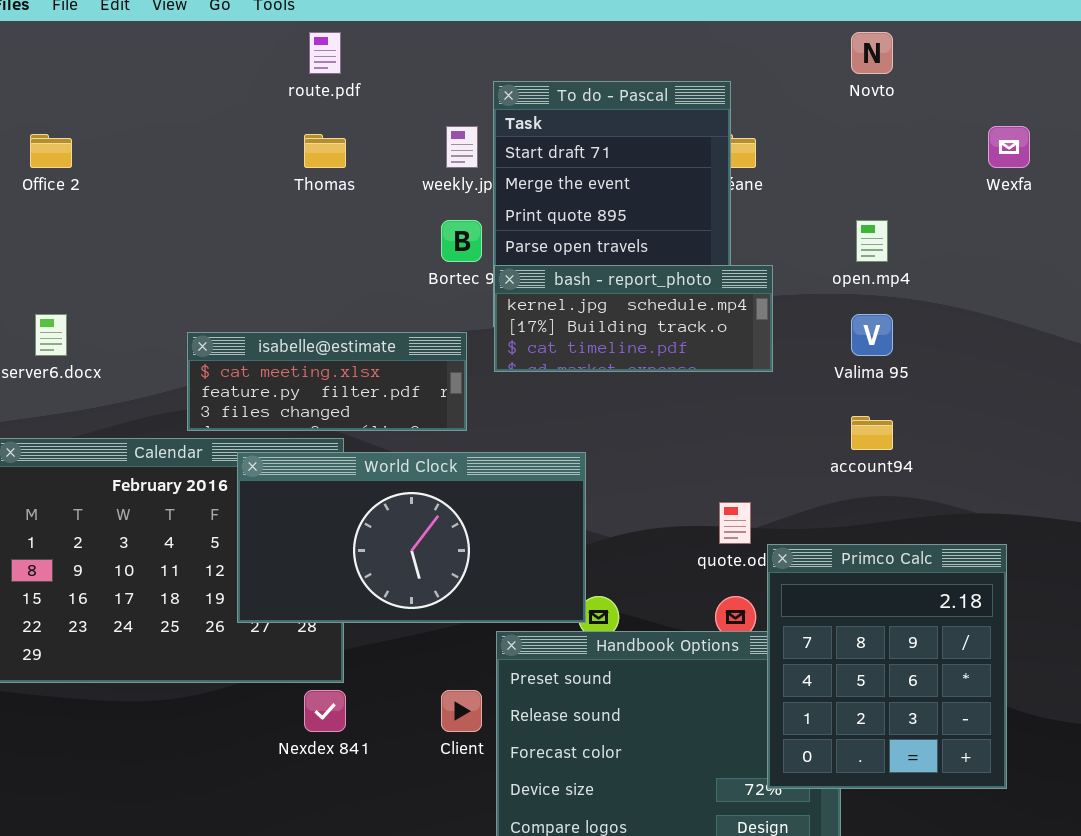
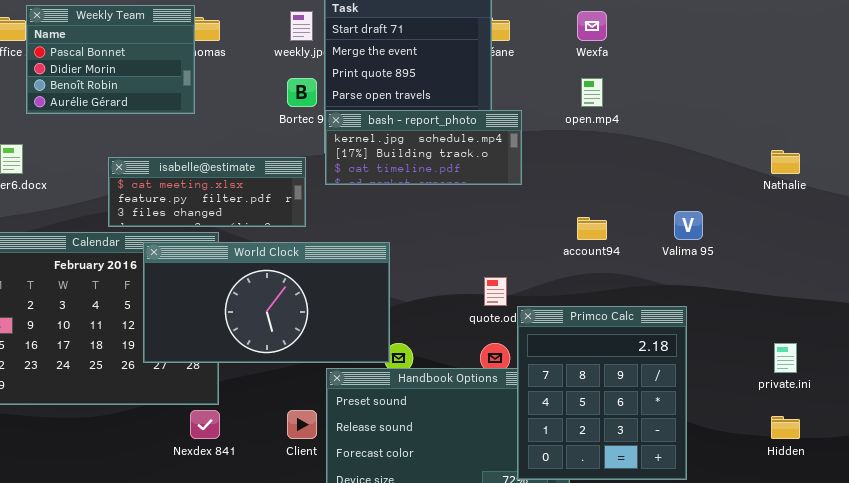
Weekly Team: none -> [26,5,195,114], opened
Wexfa: [988,126,1030,168] -> [577,11,607,41], moved
Valima 95: [851,314,893,356] -> [674,211,703,240], moved

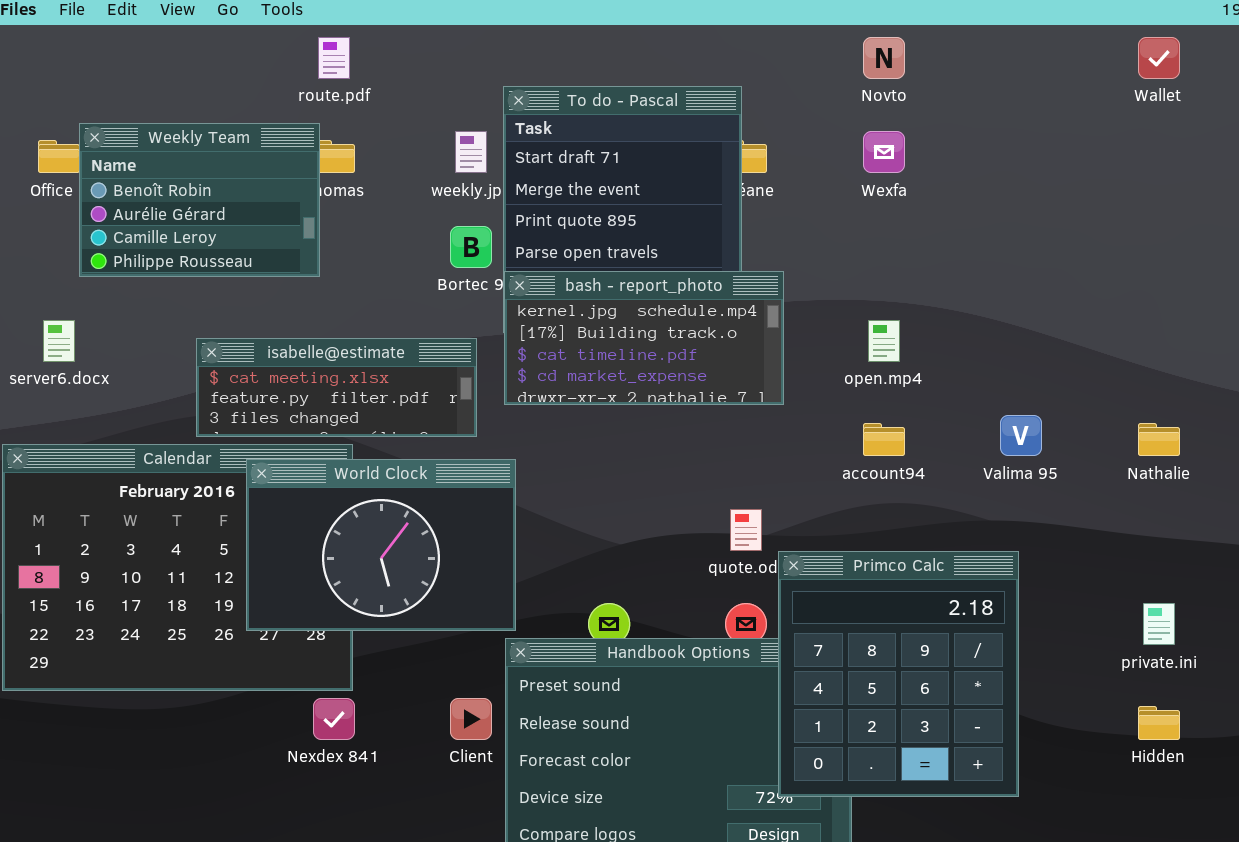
Weekly Team: [26,5,195,114] -> [79,123,320,277], scrolled down 2 rows
open.mp4: [581,78,603,107] -> [868,320,900,362], moved
bash - report_photo: [325,110,522,185] -> [504,271,784,405], resized
Nathalie: [771,150,800,174] -> [1138,423,1180,456], moved
World Clock: [143,242,390,363] -> [246,459,516,631], resized

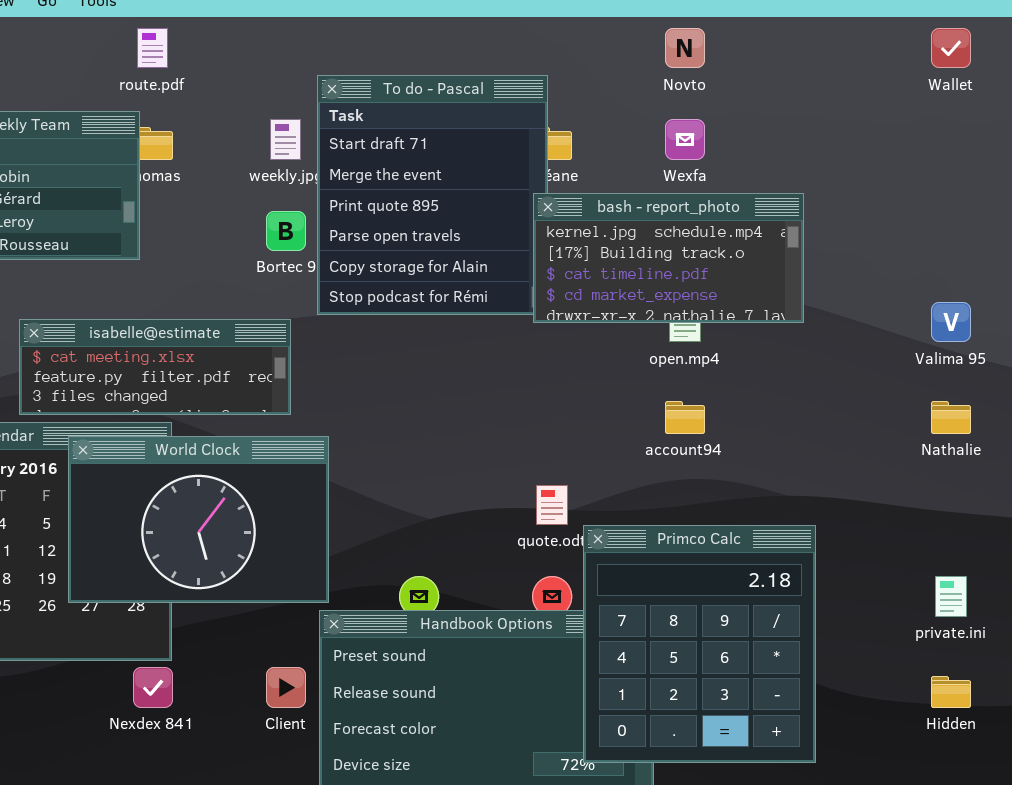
bash - report_photo: [504,271,784,405] -> [533,193,804,323], moved
Valima 95: [1000,415,1042,456] -> [931,302,971,342], moved

